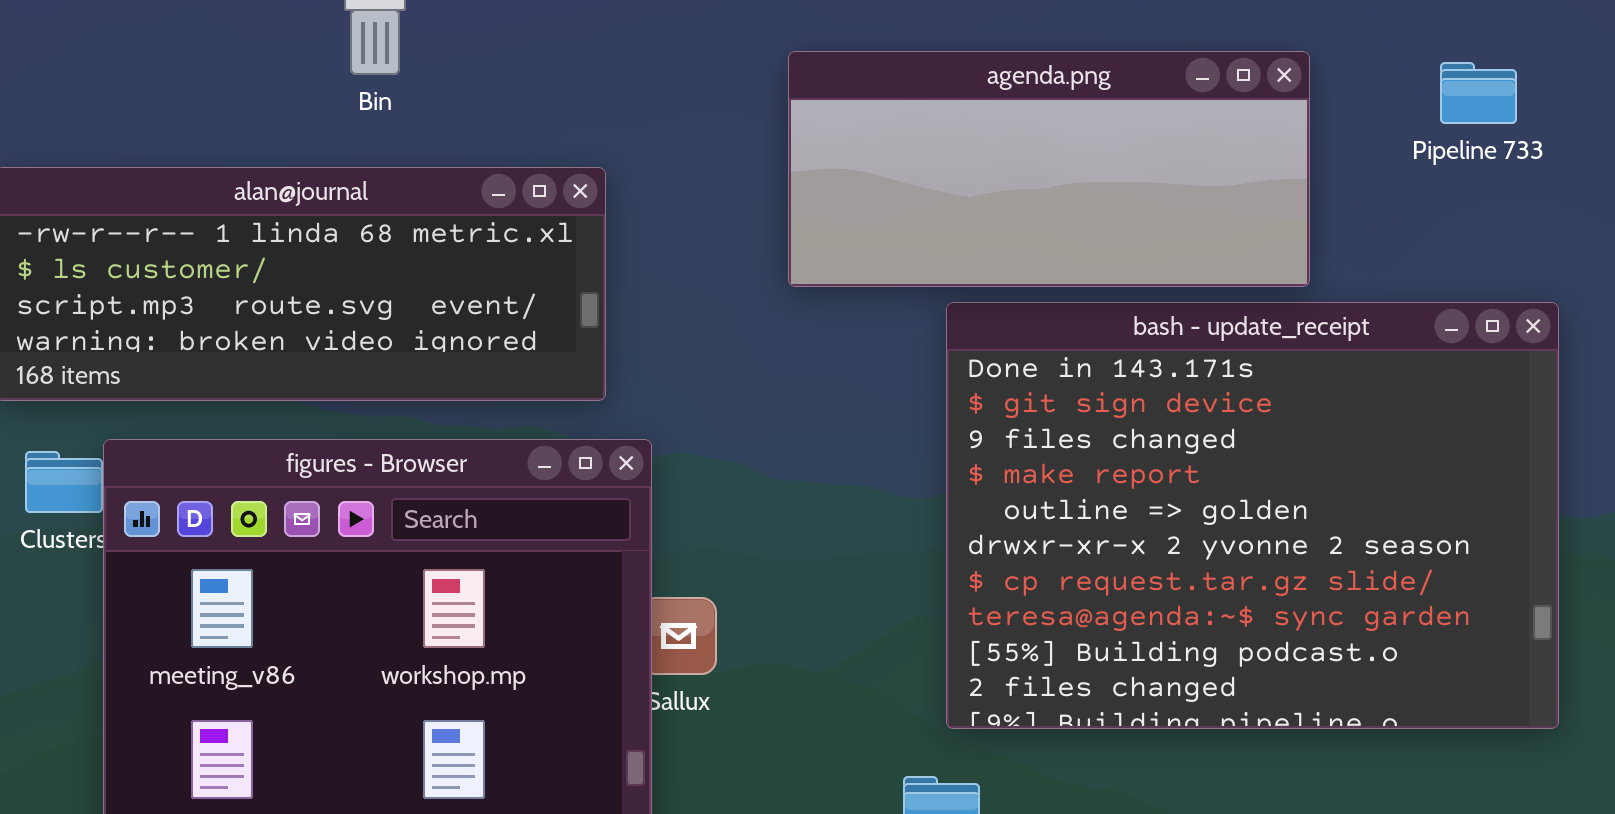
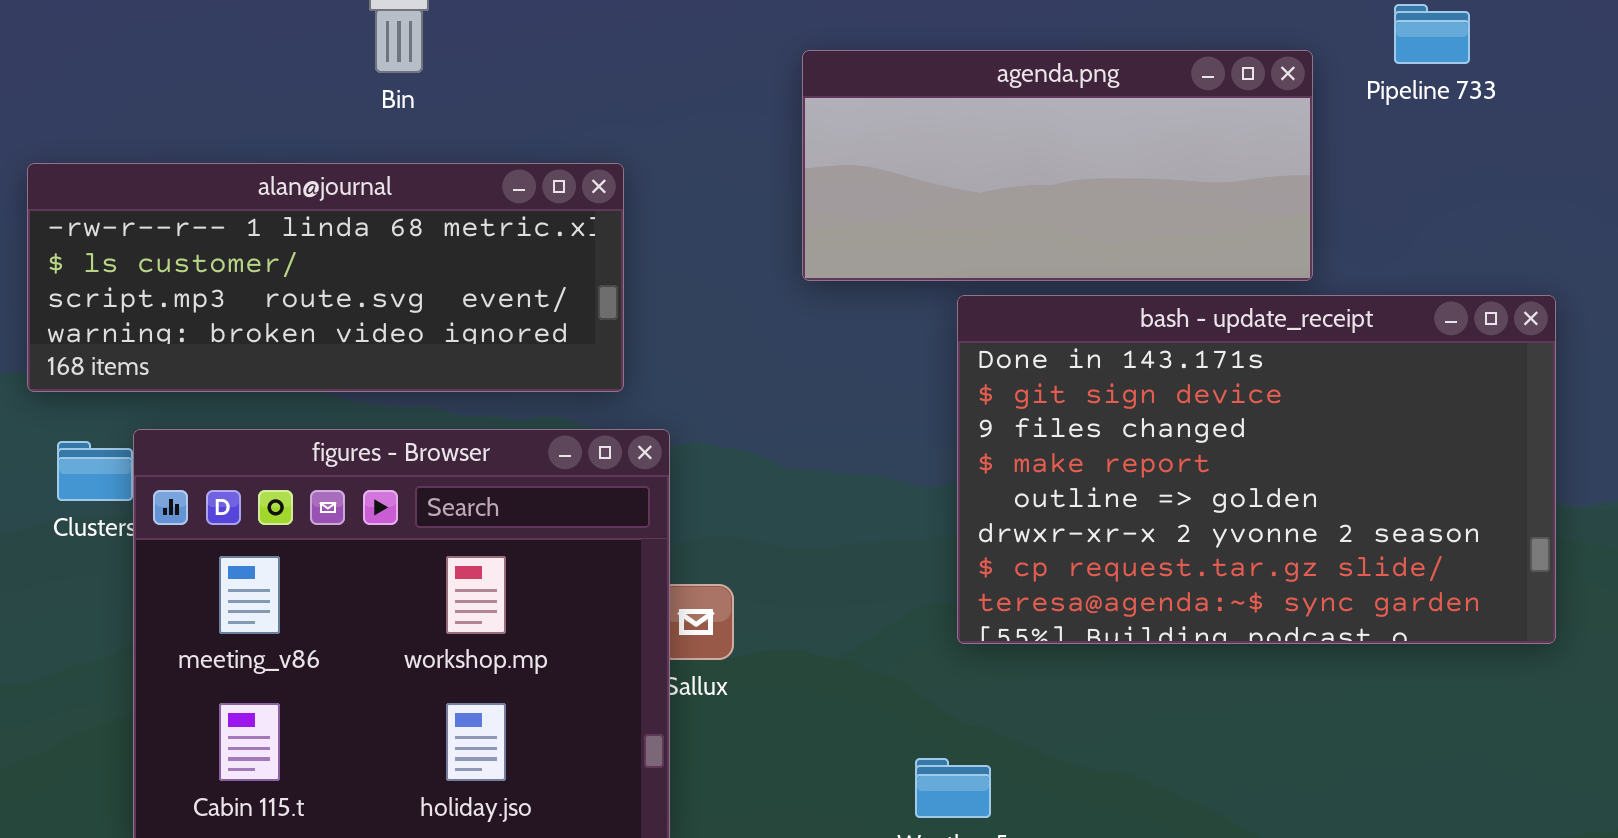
Pipeline 733: [1440,62,1517,124] -> [1394,4,1470,64], moved
bash - update_receipt: [946,302,1559,729] -> [957,295,1556,644], resized

